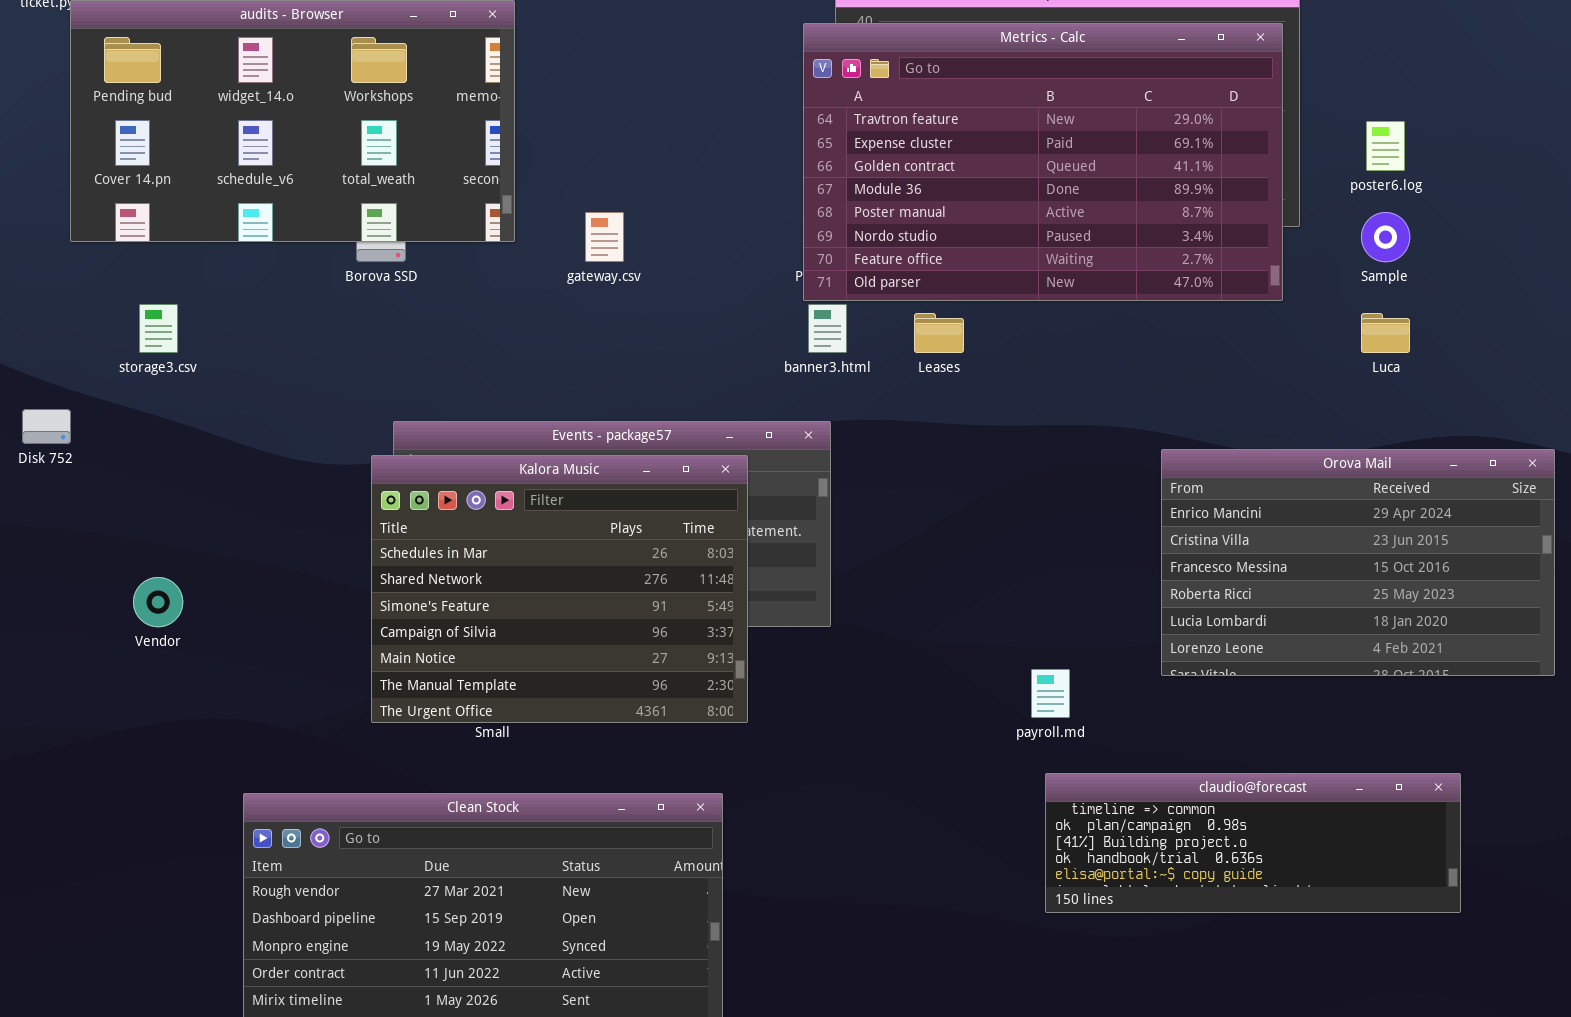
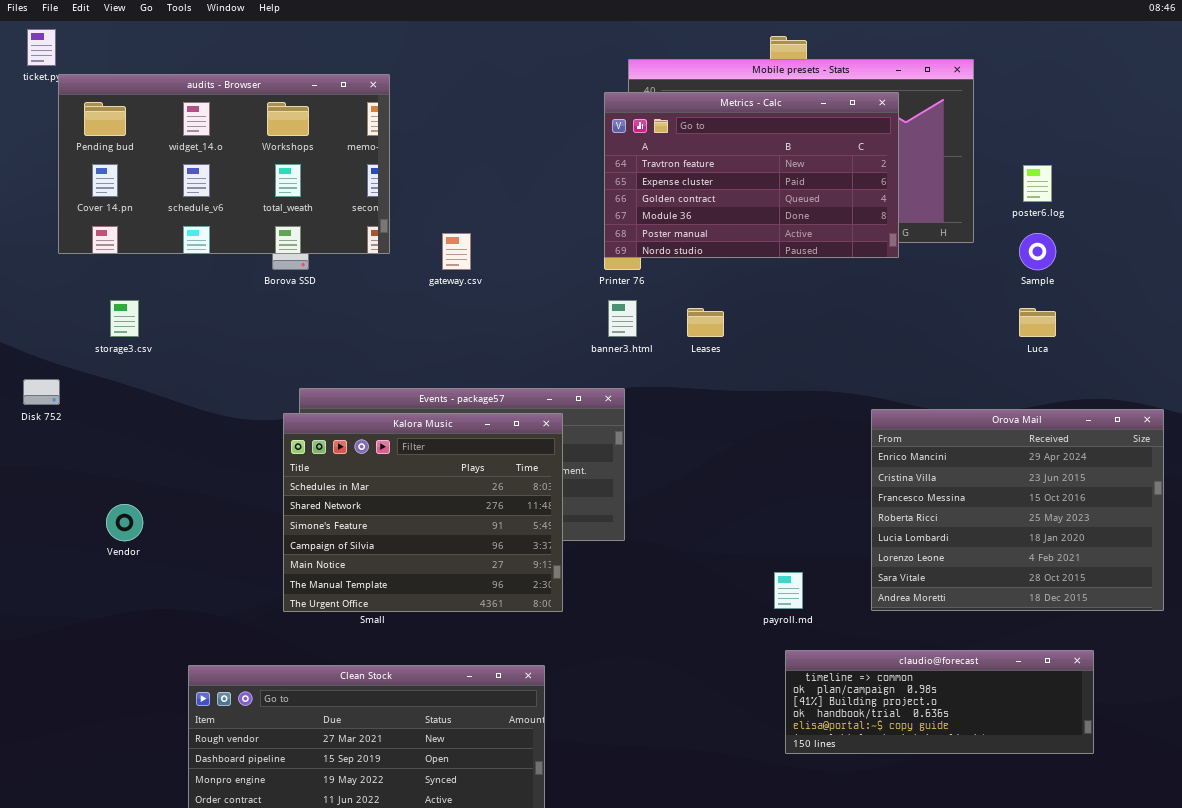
Metrics - Calc: [803,23,1283,301] -> [604,92,899,258], resized
Orova Mail: [1161,449,1555,676] -> [871,409,1164,611], resized

